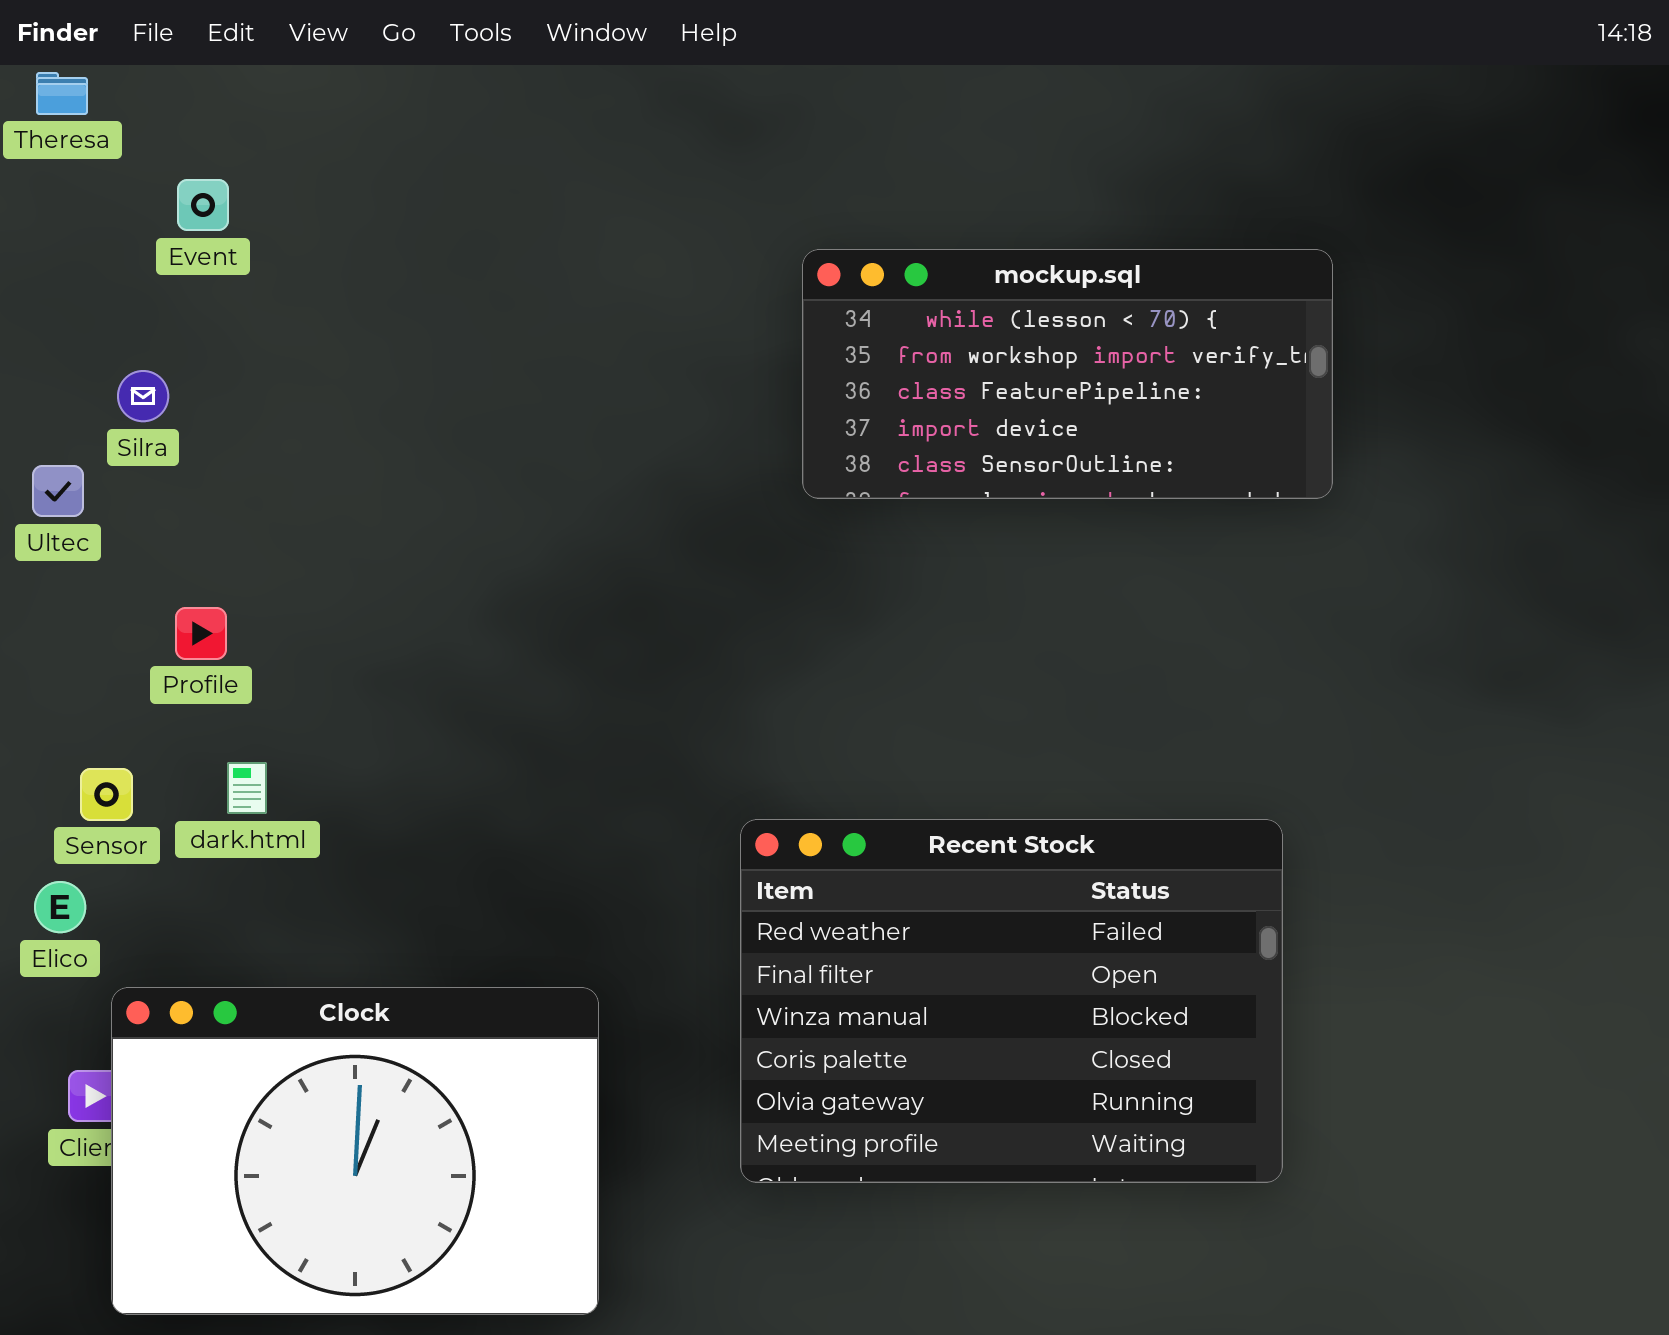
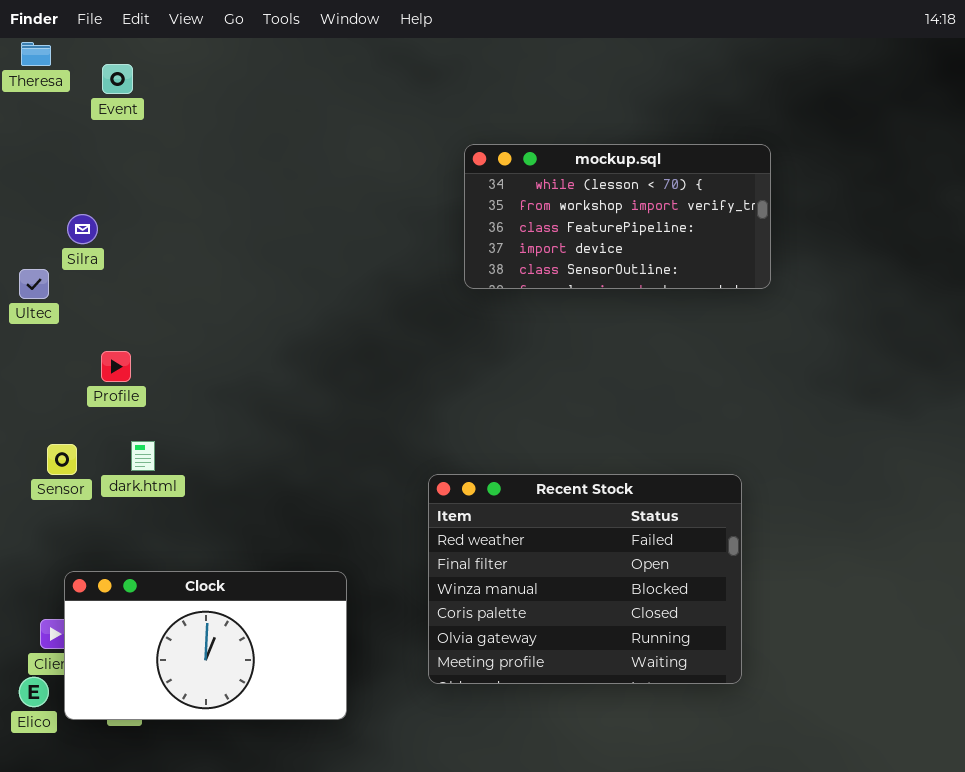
Event: [177,179,229,231] -> [102,64,133,94], moved
Elico: [34,881,86,933] -> [19,677,49,707], moved
Clock: [111,987,599,1315] -> [64,571,347,720], resized

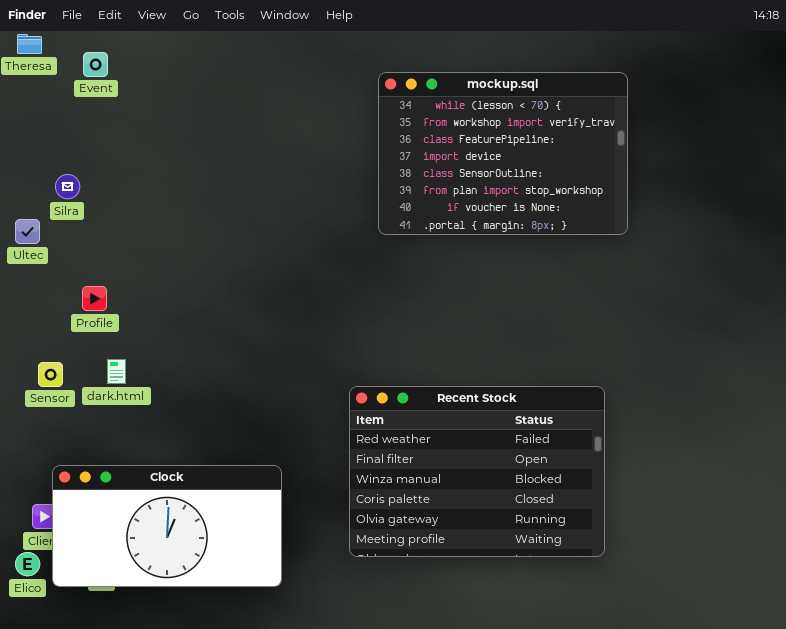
mockup.sql: [464,144,771,289] -> [378,72,628,235], resized

